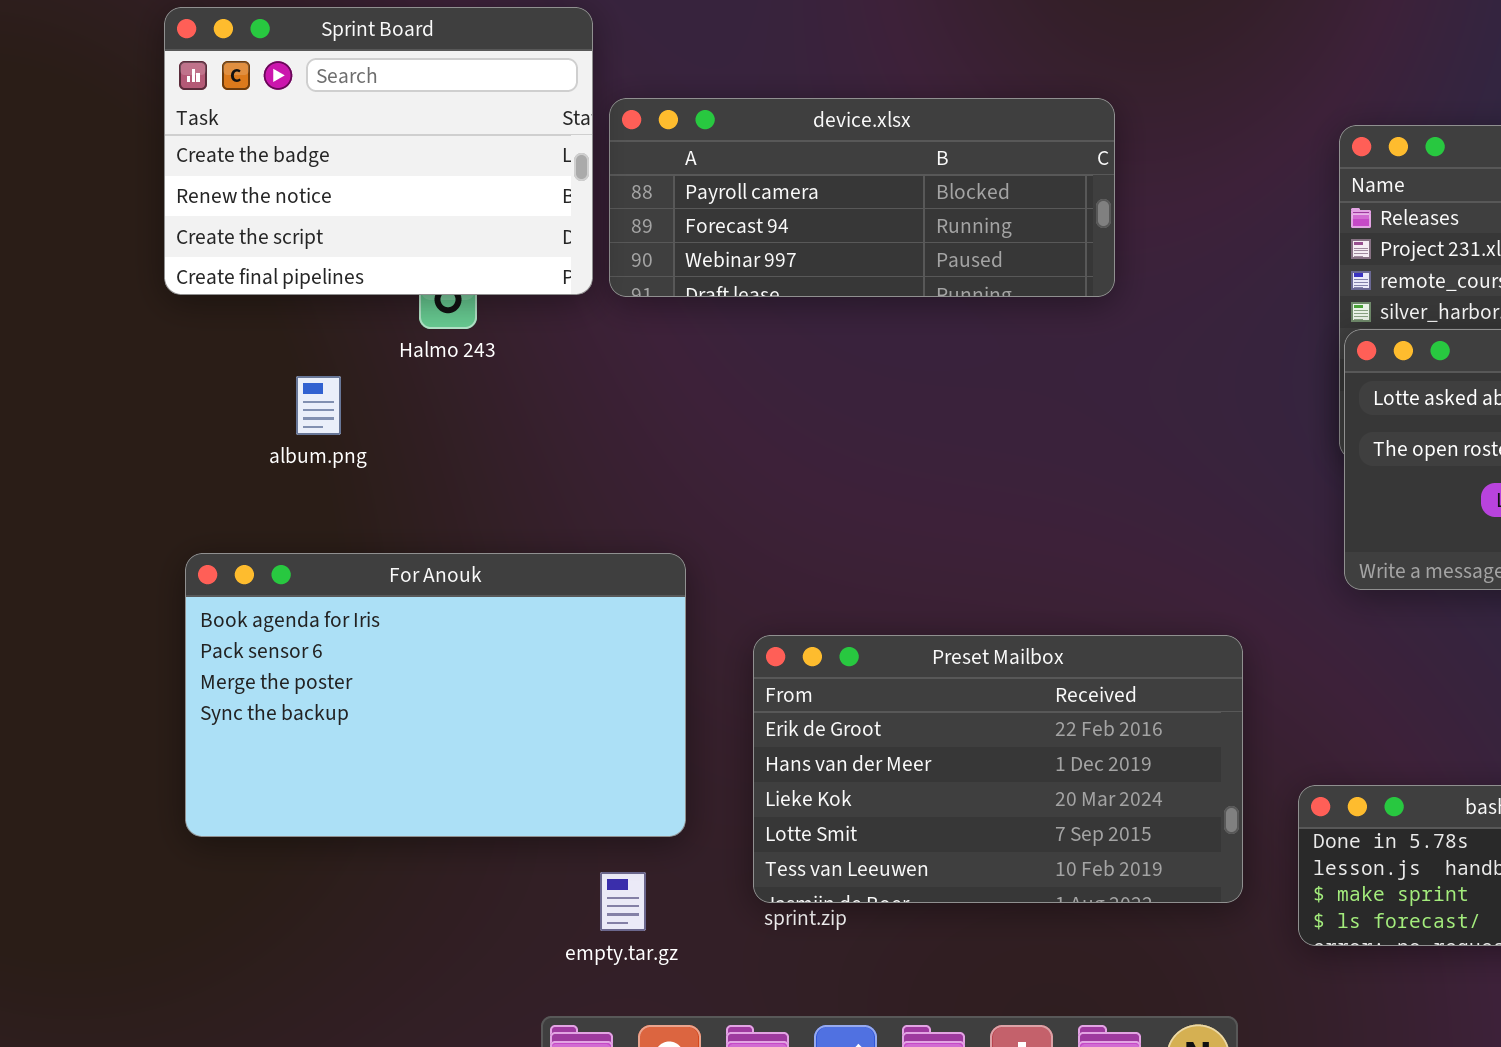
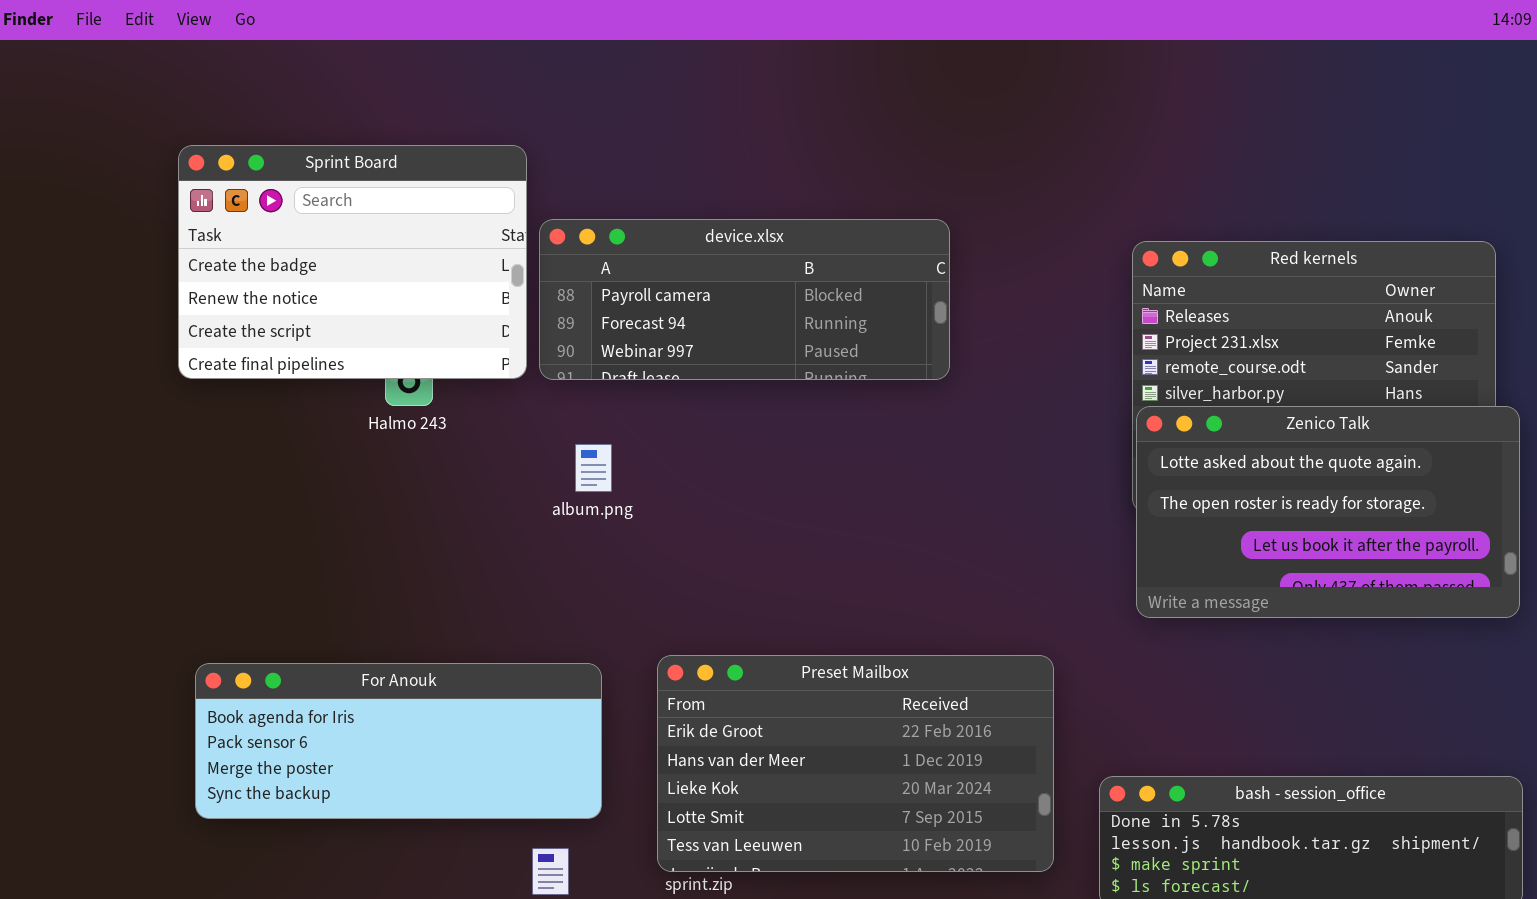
album.png: [296,376,341,435] -> [575,444,612,492], moved
For Anouk: [185,553,686,837] -> [195,663,602,819], resized

